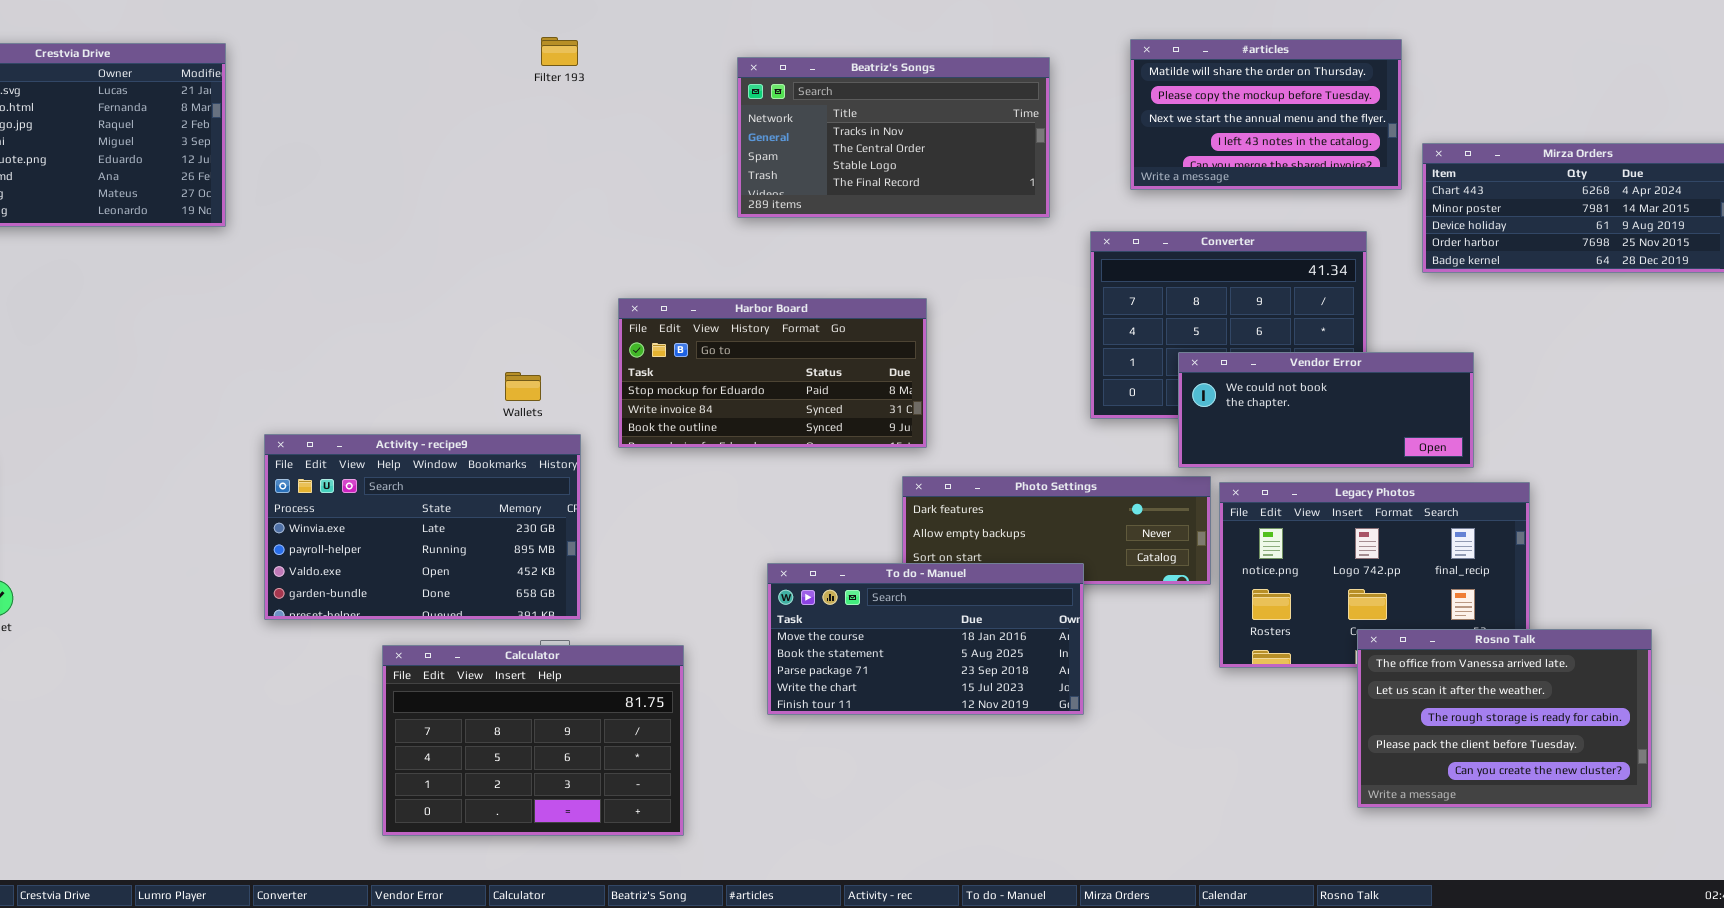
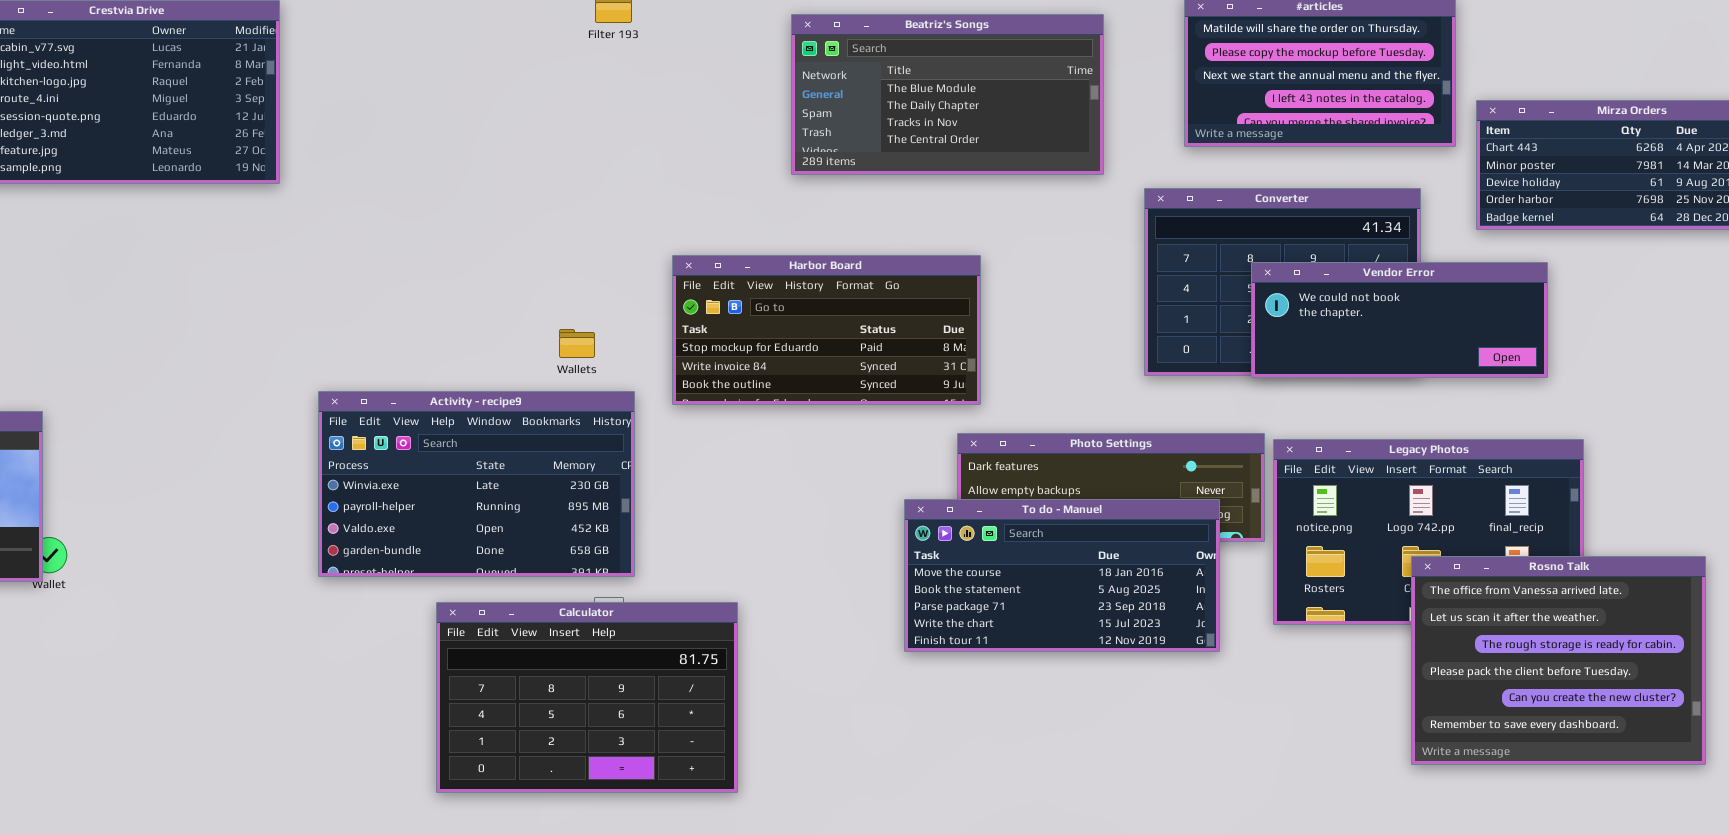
Beatriz's Songs: [737,57,1050,218] -> [791,14,1104,175], scrolled up 2 rows
Vendor Error: [1178,352,1474,468] -> [1251,262,1548,378], moved
To do - Manuel: [767,563,1084,715] -> [904,499,1220,652], moved
Rosno Talk: [1357,629,1652,808] -> [1411,556,1706,765], resized

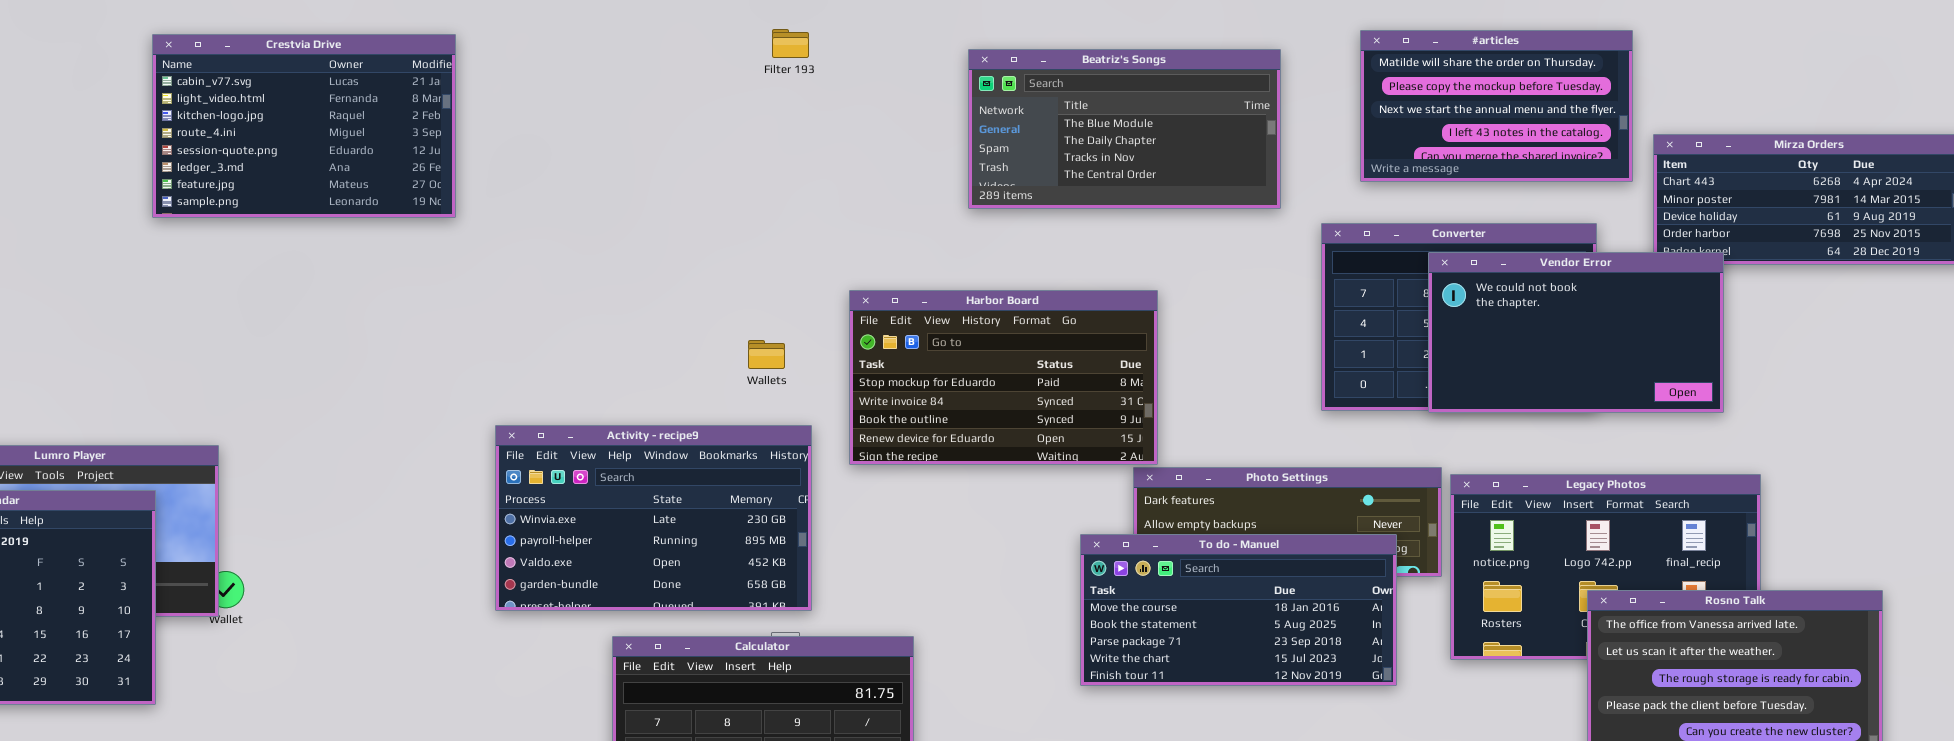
Harbor Board: [672,255,981,405] -> [849,290,1158,465], resized
Vendor Error: [1251,262,1548,378] -> [1428,252,1724,413], resized
Wallets: [559,329,595,358] -> [748,340,785,369], moved

